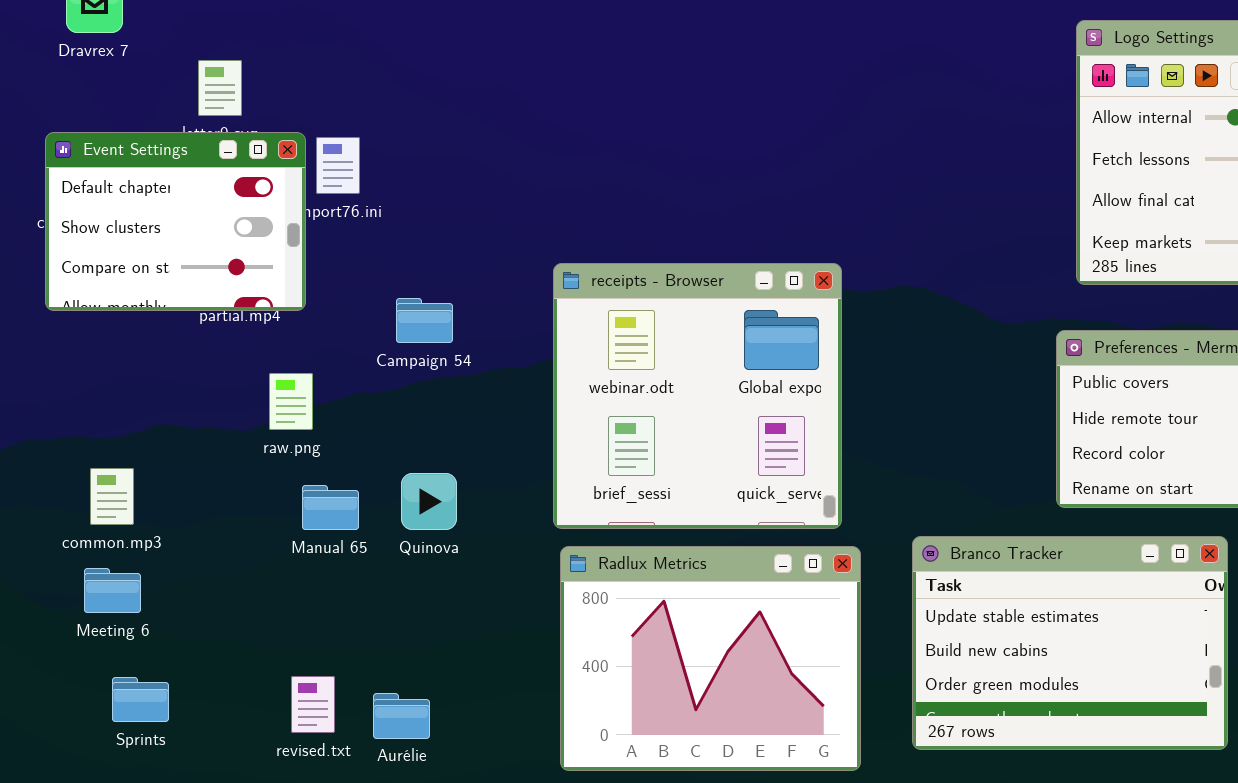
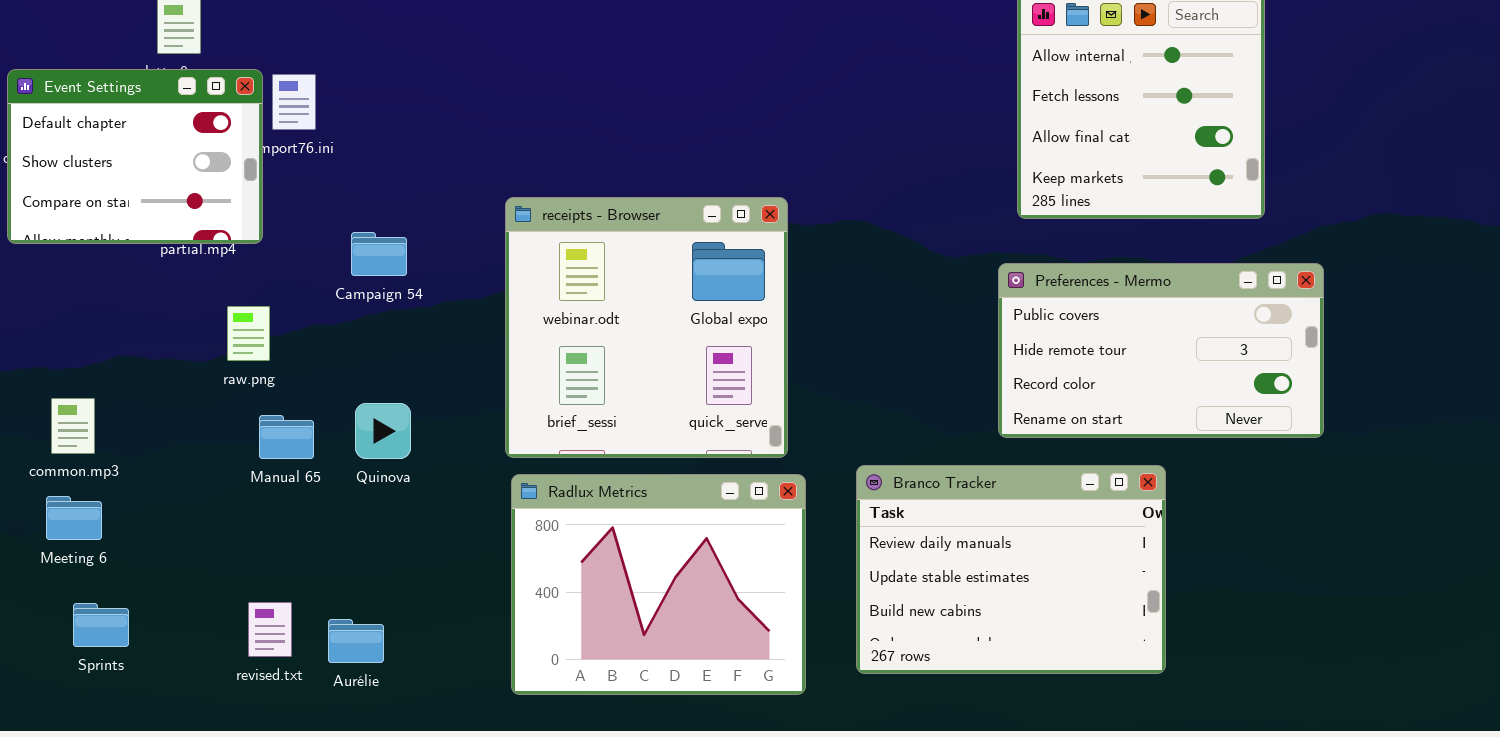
Branco Tracker: [912,536,1228,750] -> [856,465,1166,674], scrolled up 1 row

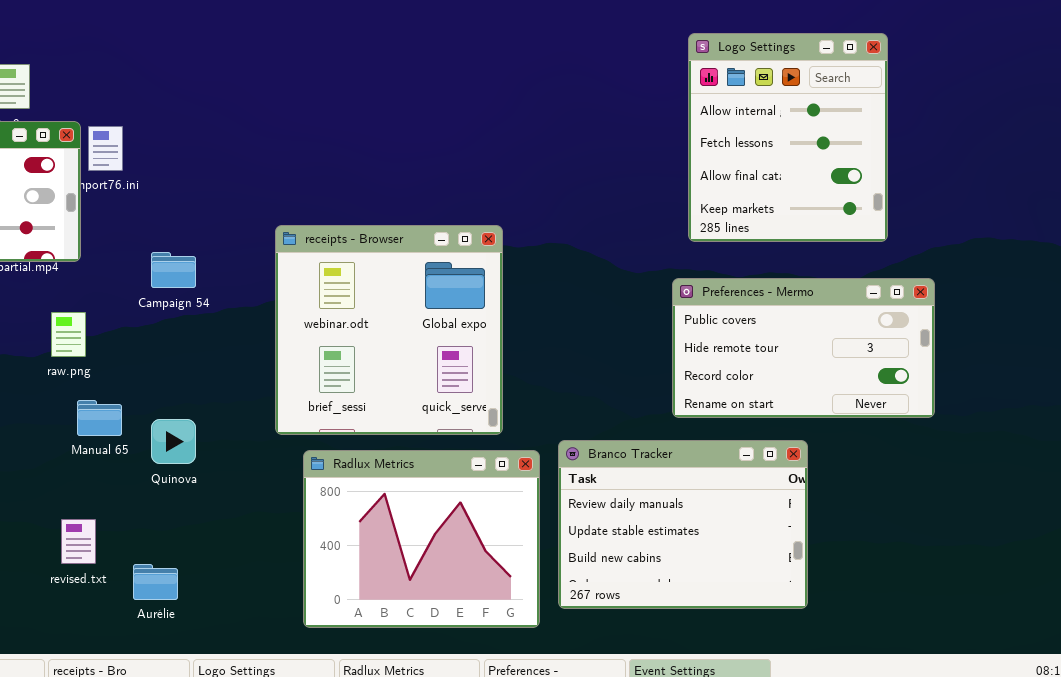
Quinova: [355,403,411,459] -> [151,419,196,464], moved
Radlux Metrics: [511,474,806,695] -> [303,450,540,628], moved
revised.txt: [248,602,292,657] -> [61,519,96,564], moved

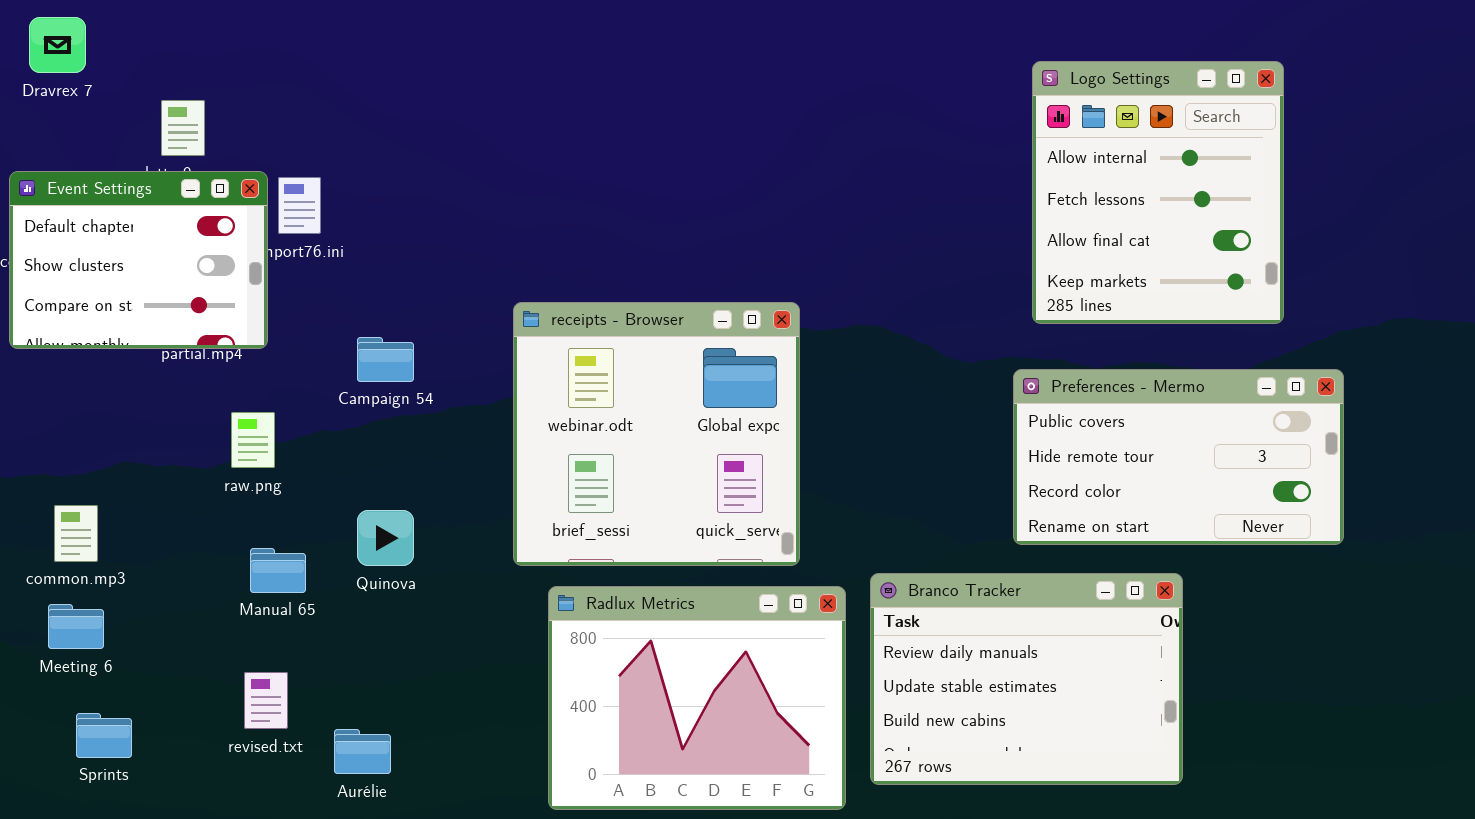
Manual 65: [77,400,122,436] -> [250,548,306,593], moved
Quinova: [151,419,196,464] -> [357,510,414,566], moved

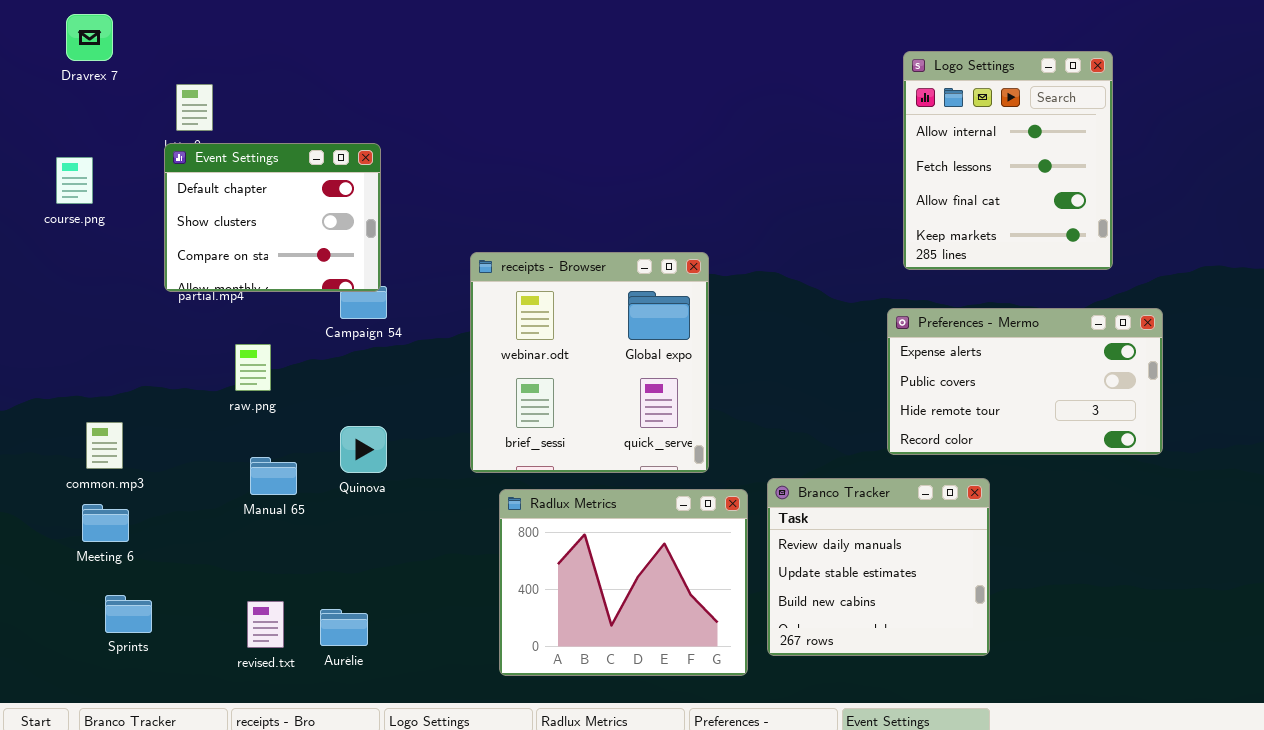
Event Settings: [9,171,268,349] -> [164,143,381,292], moved
Preferences - Mermo: [1013,369,1344,545] -> [887,308,1163,455], scrolled up 1 row
Branco Tracker: [870,573,1183,785] -> [767,478,990,656], resized
revised.txt: [244,672,288,729] -> [247,601,284,648], moved

